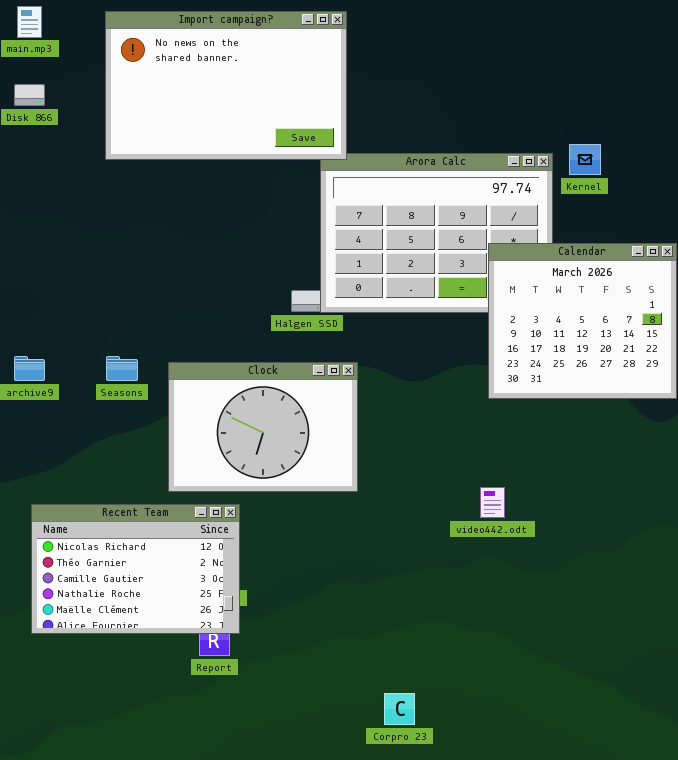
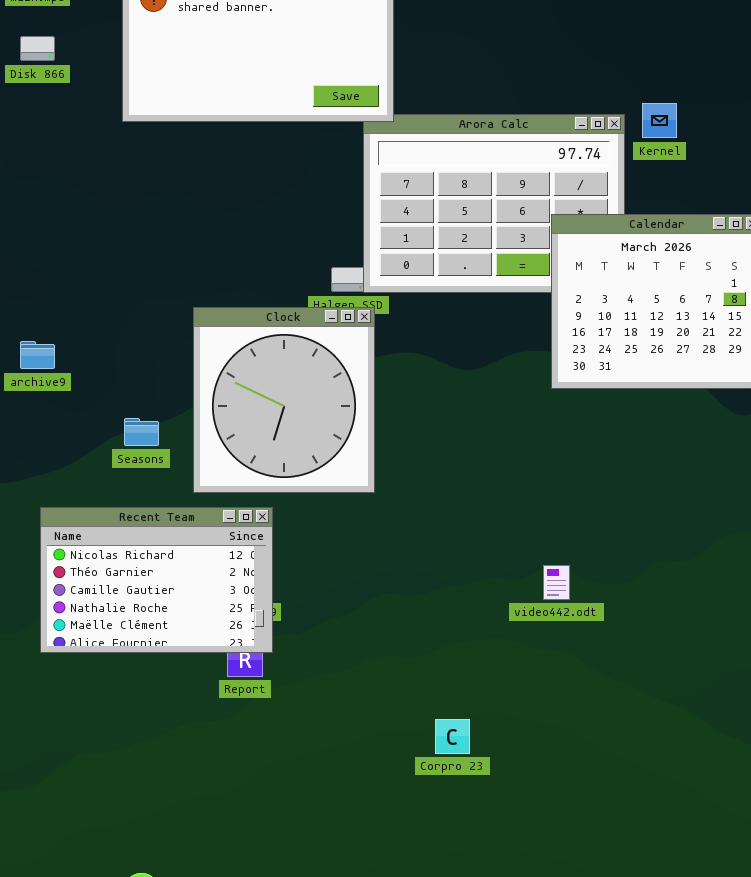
Seasons: [106,356,138,381] -> [124,418,159,446], moved
Clock: [168,362,358,492] -> [193,307,375,493], resized
video442.odt: [480,487,505,518] -> [543,565,570,600], moved

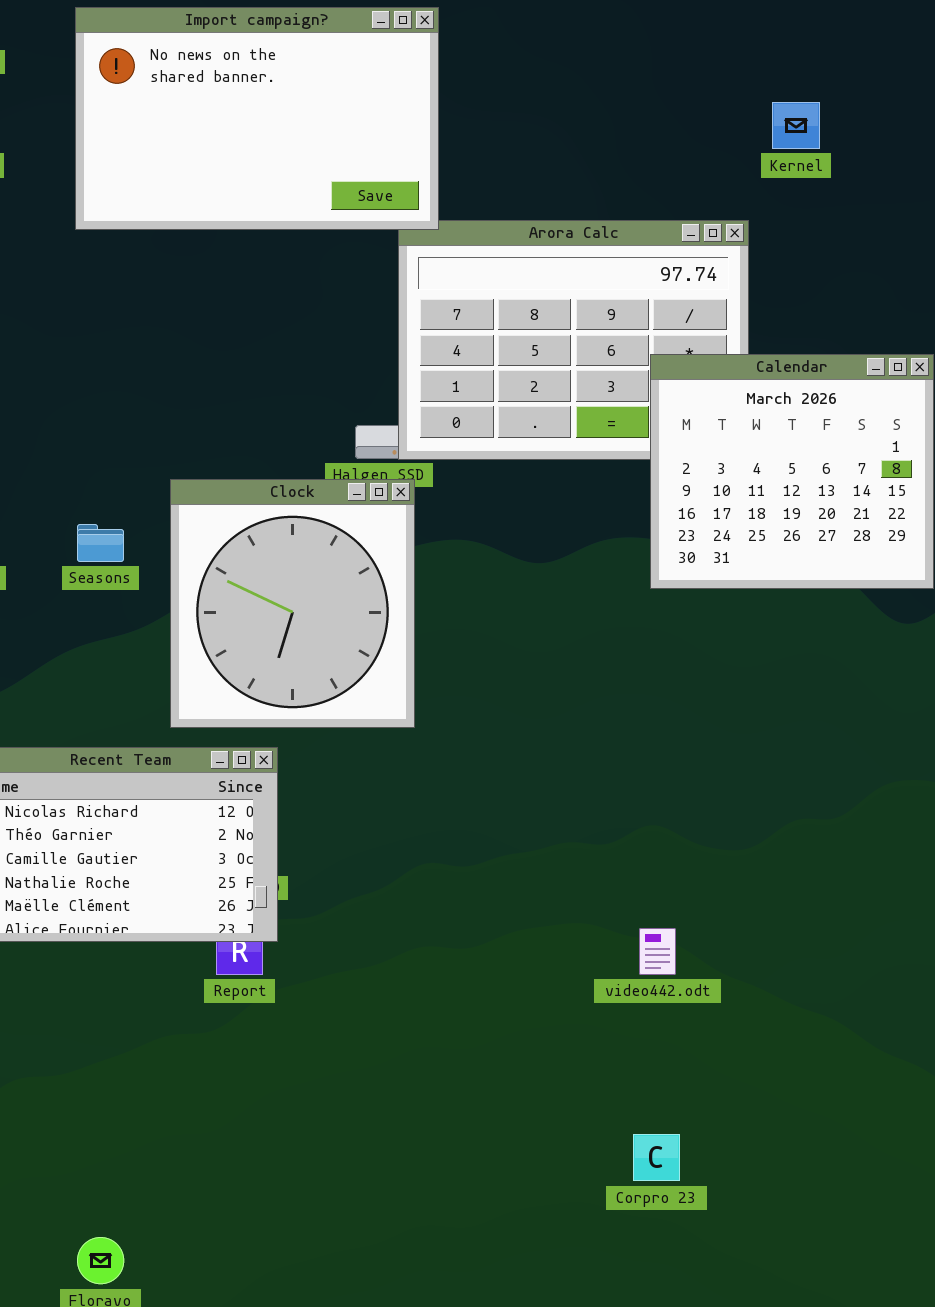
Kernel: [642,103,677,138] -> [772,102,820,149], moved
Seasons: [124,418,159,446] -> [77,524,124,562], moved
video442.odt: [543,565,570,600] -> [639,928,676,975], moved
Corpro 23: [435,719,470,754] -> [633,1134,680,1181], moved

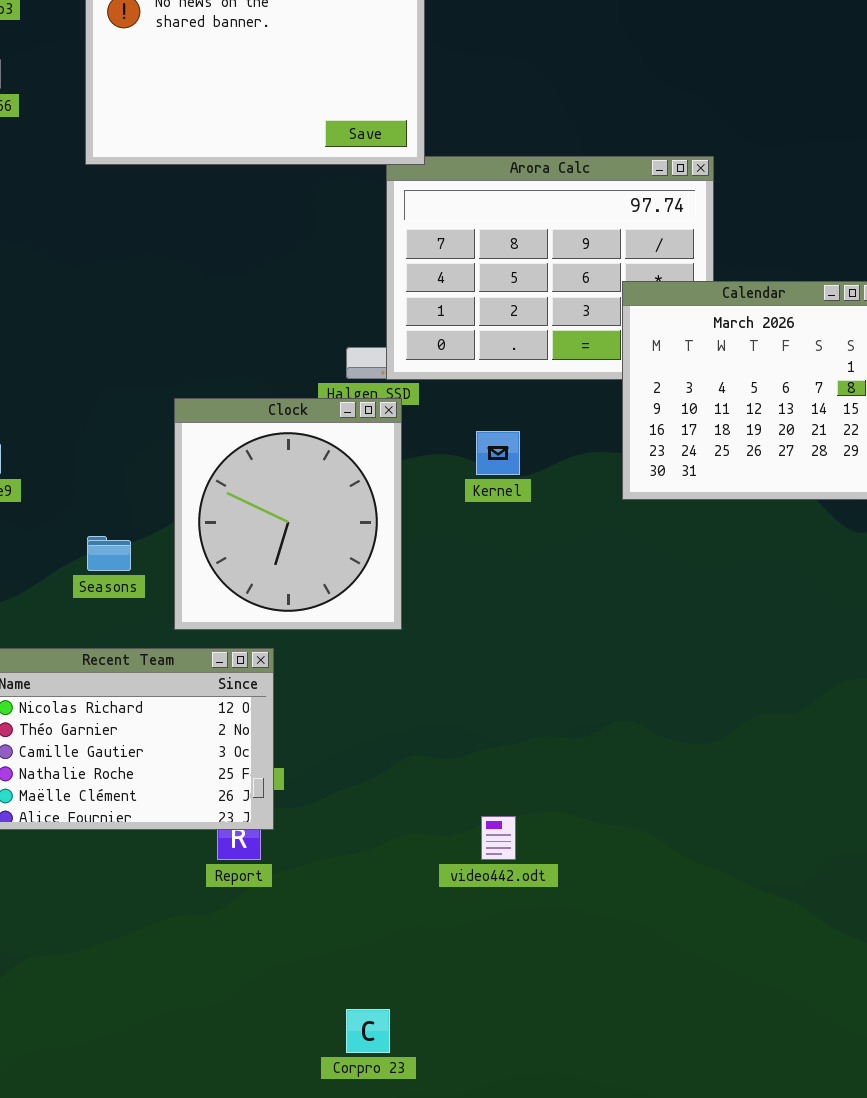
Kernel: [772,102,820,149] -> [476,431,520,475], moved
Seasons: [77,524,124,562] -> [87,536,131,571], moved
video442.odt: [639,928,676,975] -> [481,816,516,860], moved
Corpro 23: [633,1134,680,1181] -> [346,1009,390,1053], moved

